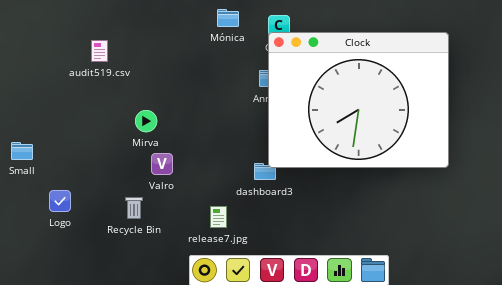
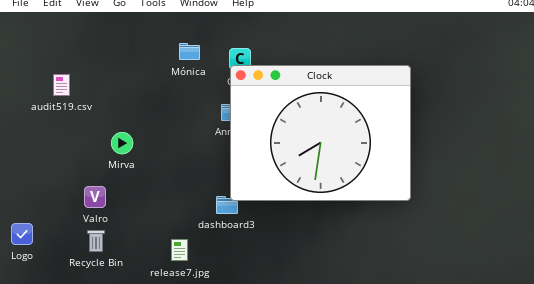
Mirva: [135,110,157,132] -> [111,132,133,154], moved
Valro: [151,153,173,175] -> [84,186,106,208], moved

